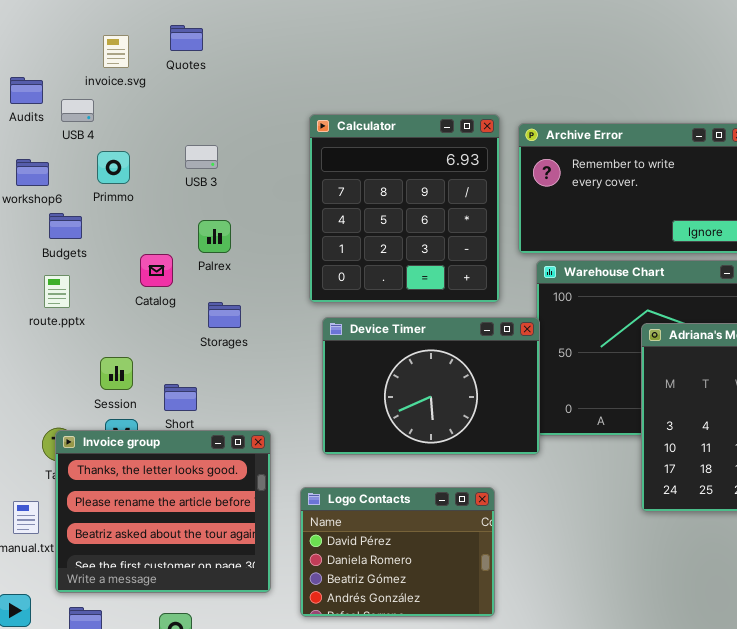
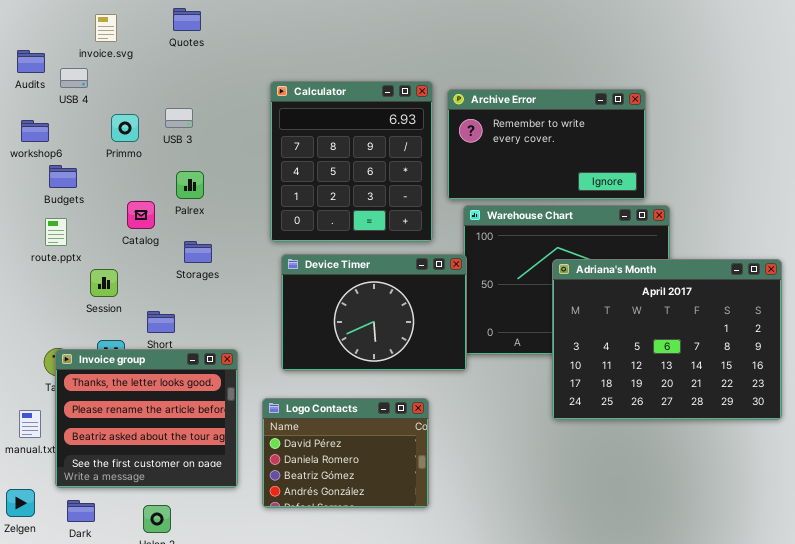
Quotes: [170,25,203,51] -> [173,8,201,31], moved
Primmo: [97,151,130,184] -> [111,114,139,142], moved
Session: [100,357,133,390] -> [90,269,118,297], moved

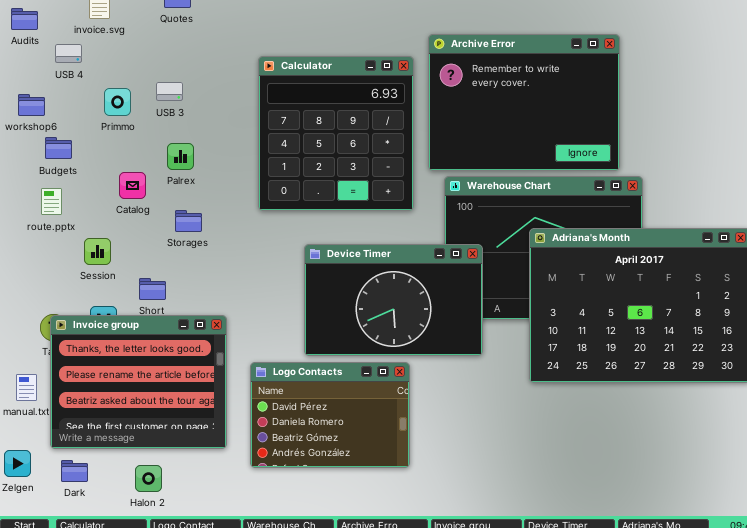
Audits: [17,50,45,73] -> [11,8,38,30], moved
Archive Error: [447,89,646,200] -> [428,34,620,171], resized
Device Timer: [281,254,467,371] -> [304,244,483,356], moved

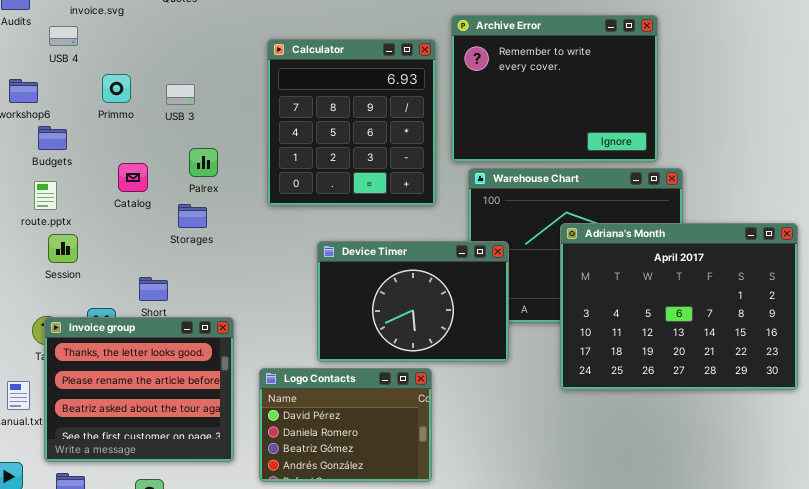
USB 3: [156,82,183,101] -> [166,84,195,105], moved
Palrex: [167,143,194,170] -> [189,148,218,177], moved
Session: [84,238,111,265] -> [48,234,78,263], moved

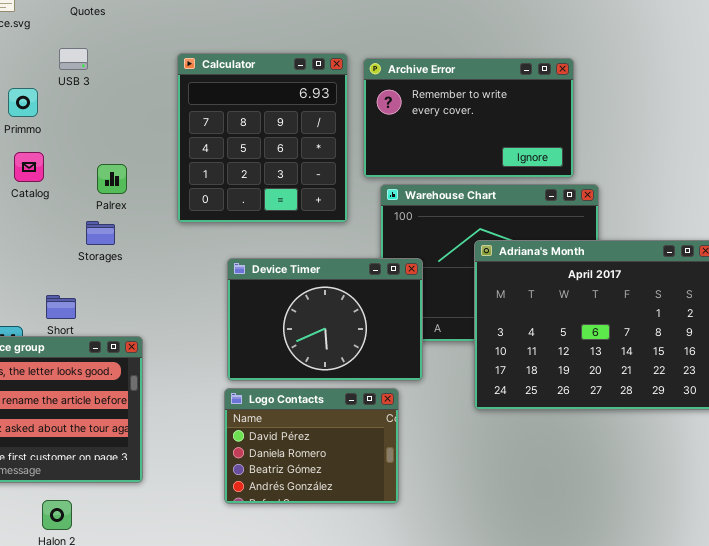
Archive Error: [451,15,658,162] -> [363,58,574,178], resized
USB 3: [166,84,195,105] -> [59,48,88,70], moved
Catalog: [118,163,148,192] -> [14,152,44,182], moved
Logo Contacts: [259,368,432,482] -> [224,388,399,504], moved

